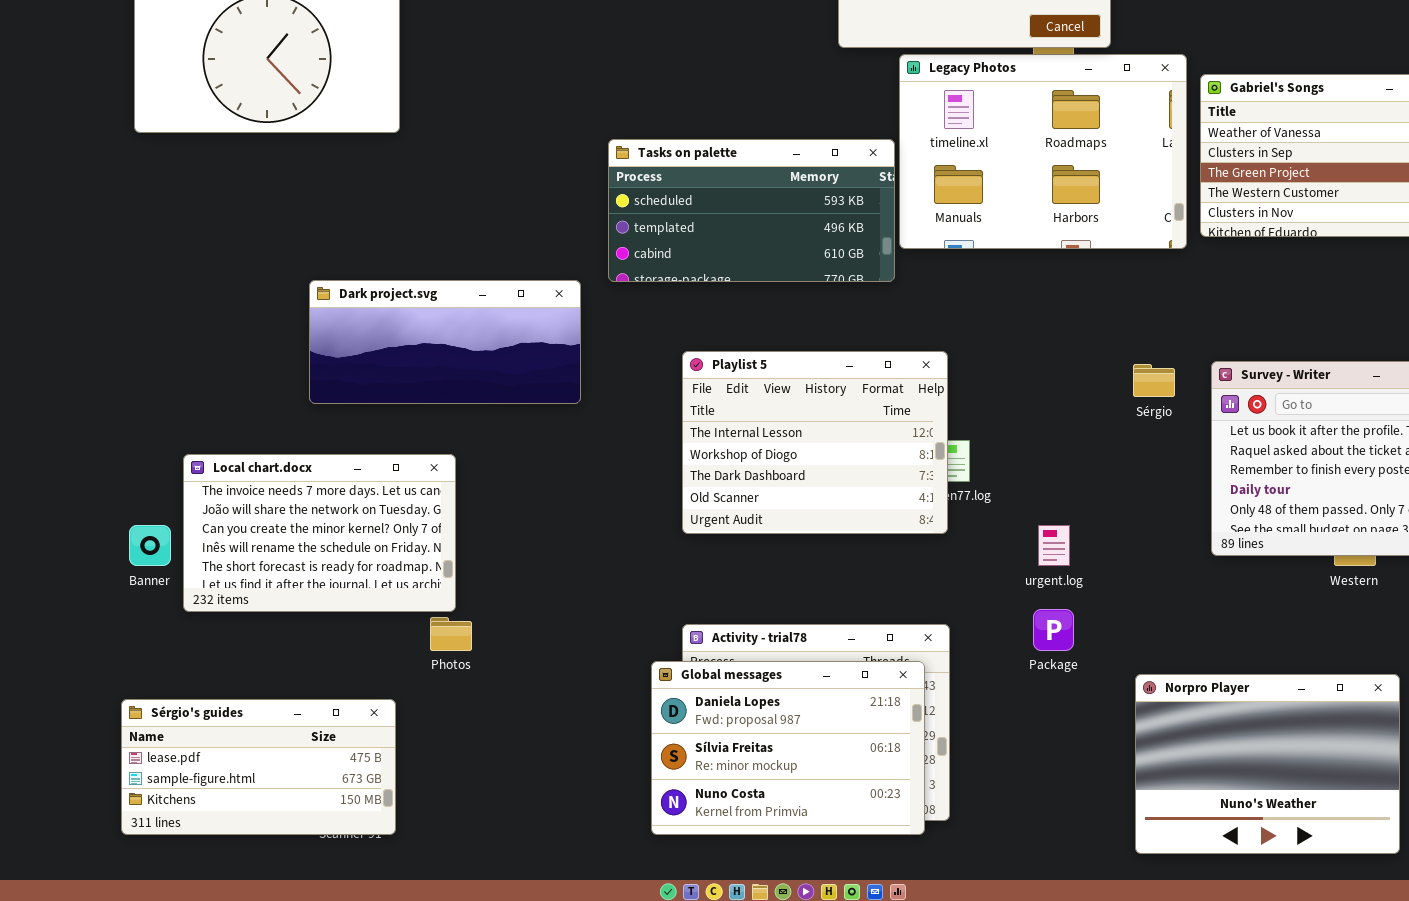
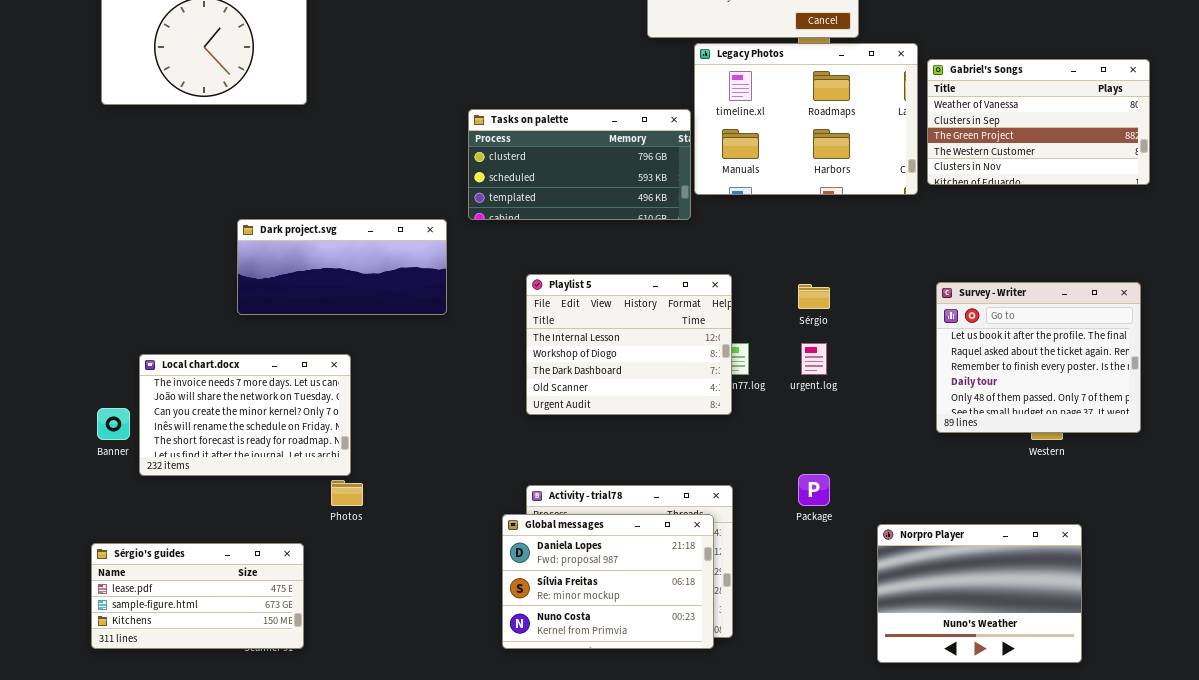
Tasks on palette: [608,139,895,282] -> [468,109,691,220], scrolled up 1 row
Sérgio: [1133,364,1175,397] -> [798,284,830,309], moved
urgent.log: [1038,525,1070,566] -> [801,343,827,375], moved

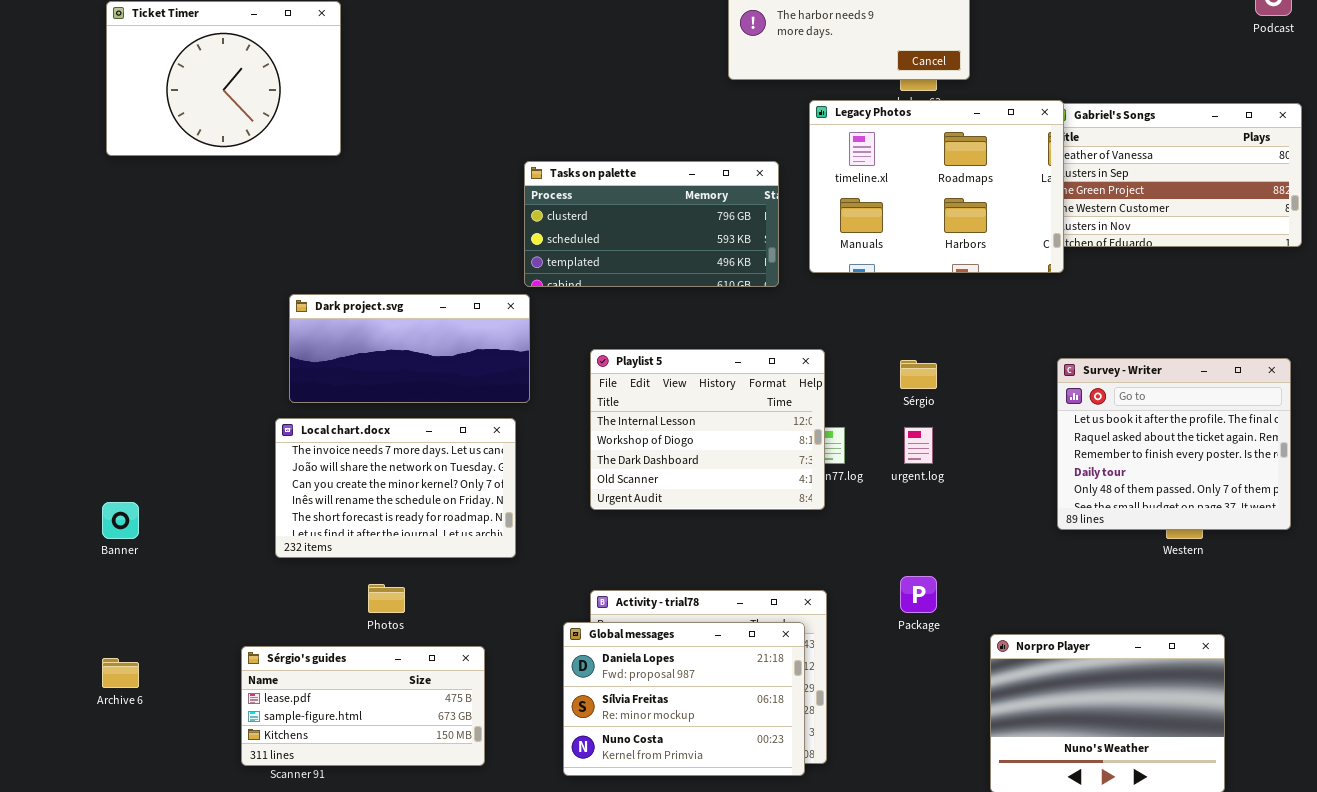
Legacy Photos: [694,43,918,195] -> [809,100,1064,273], moved
Dark project.svg: [237,219,447,315] -> [289,294,530,403], moved
Local chart.docx: [139,354,351,476] -> [275,418,516,558], moved
Sérgio's guides: [91,543,304,649] -> [241,646,485,766], moved

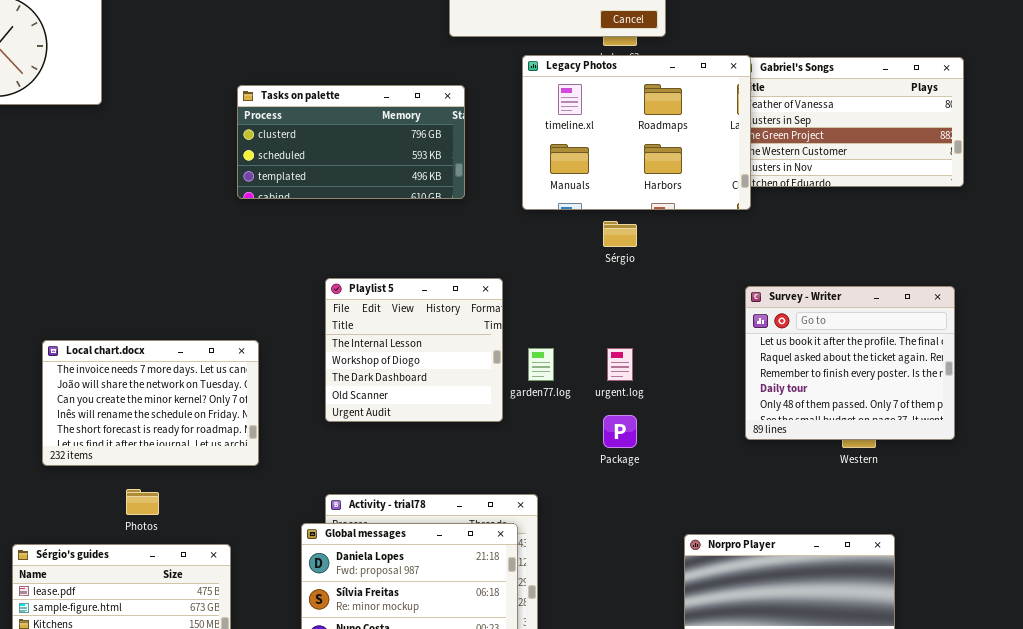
Tasks on palette: [524,161,779,287] -> [237,85,465,199], moved
Dark project.svg: [289,294,530,403] -> none, closed
Playlist 5: [590,349,825,510] -> [325,278,503,422], resized
Sérgio: [900,360,937,389] -> [603,221,637,247], moved
Package: [900,576,937,613] -> [603,415,637,448], moved

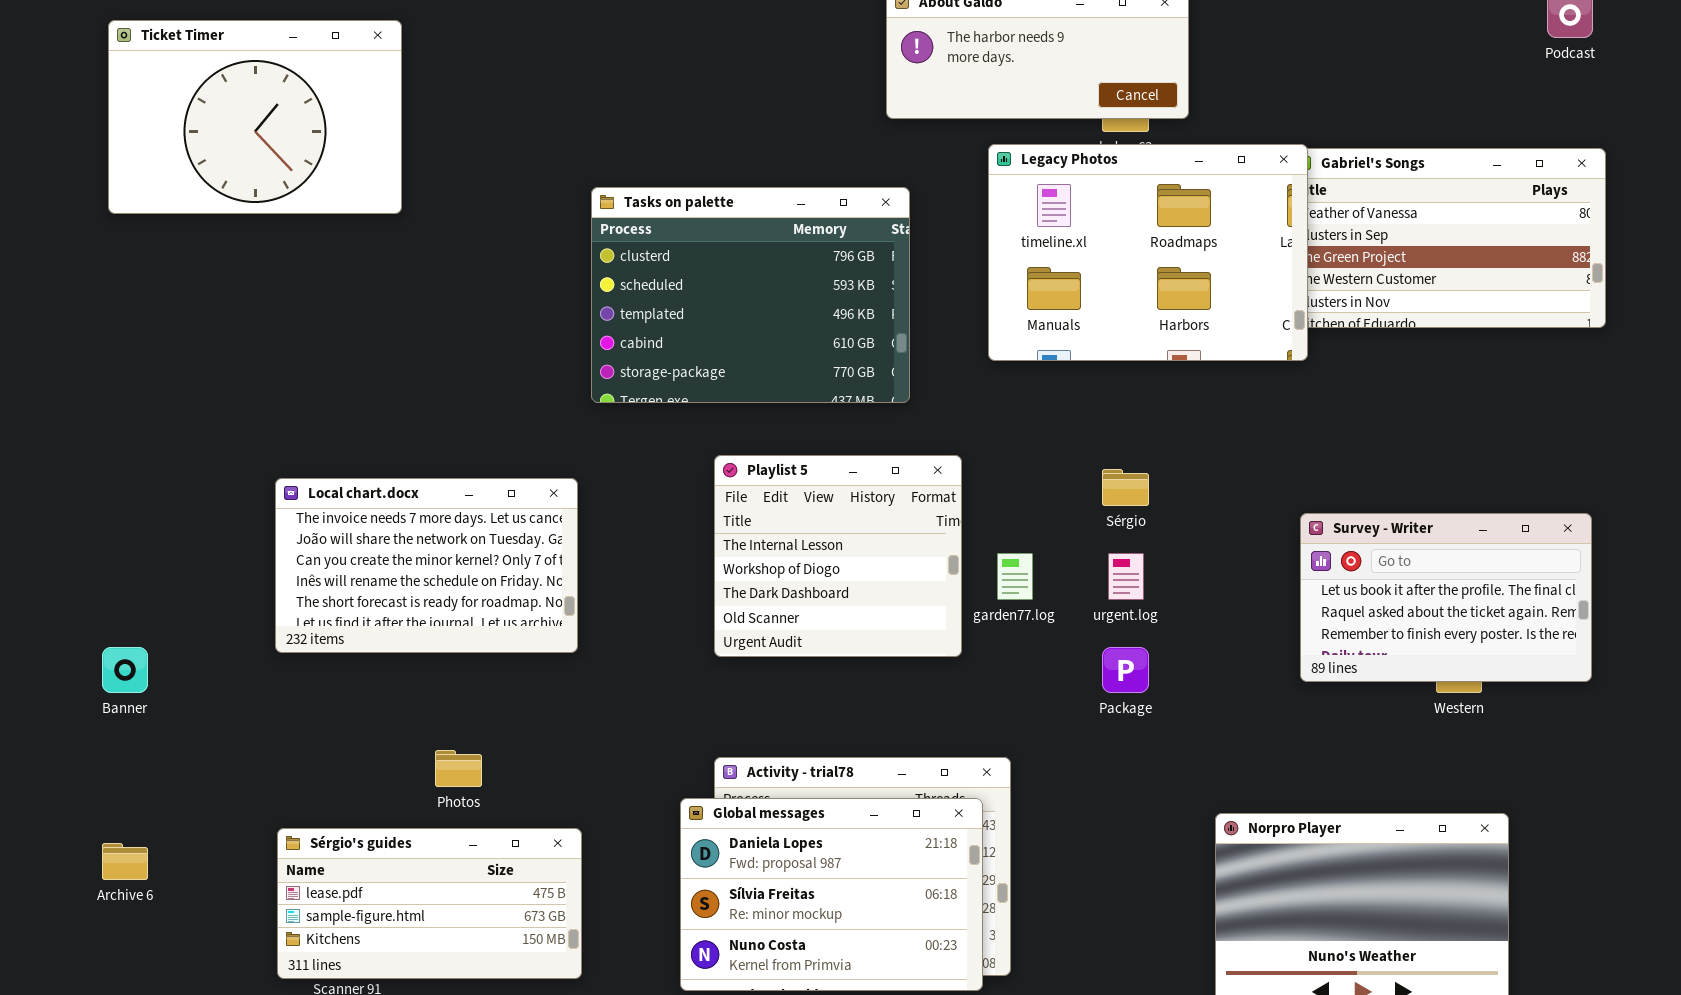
Tasks on palette: [237,85,465,199] -> [591,187,910,403], resized
Sérgio: [603,221,637,247] -> [1102,469,1149,506], moved
Survey - Writer: [745,286,955,440] -> [1300,513,1592,682], resized
Local chart.docx: [42,340,259,466] -> [275,478,578,653], moved

